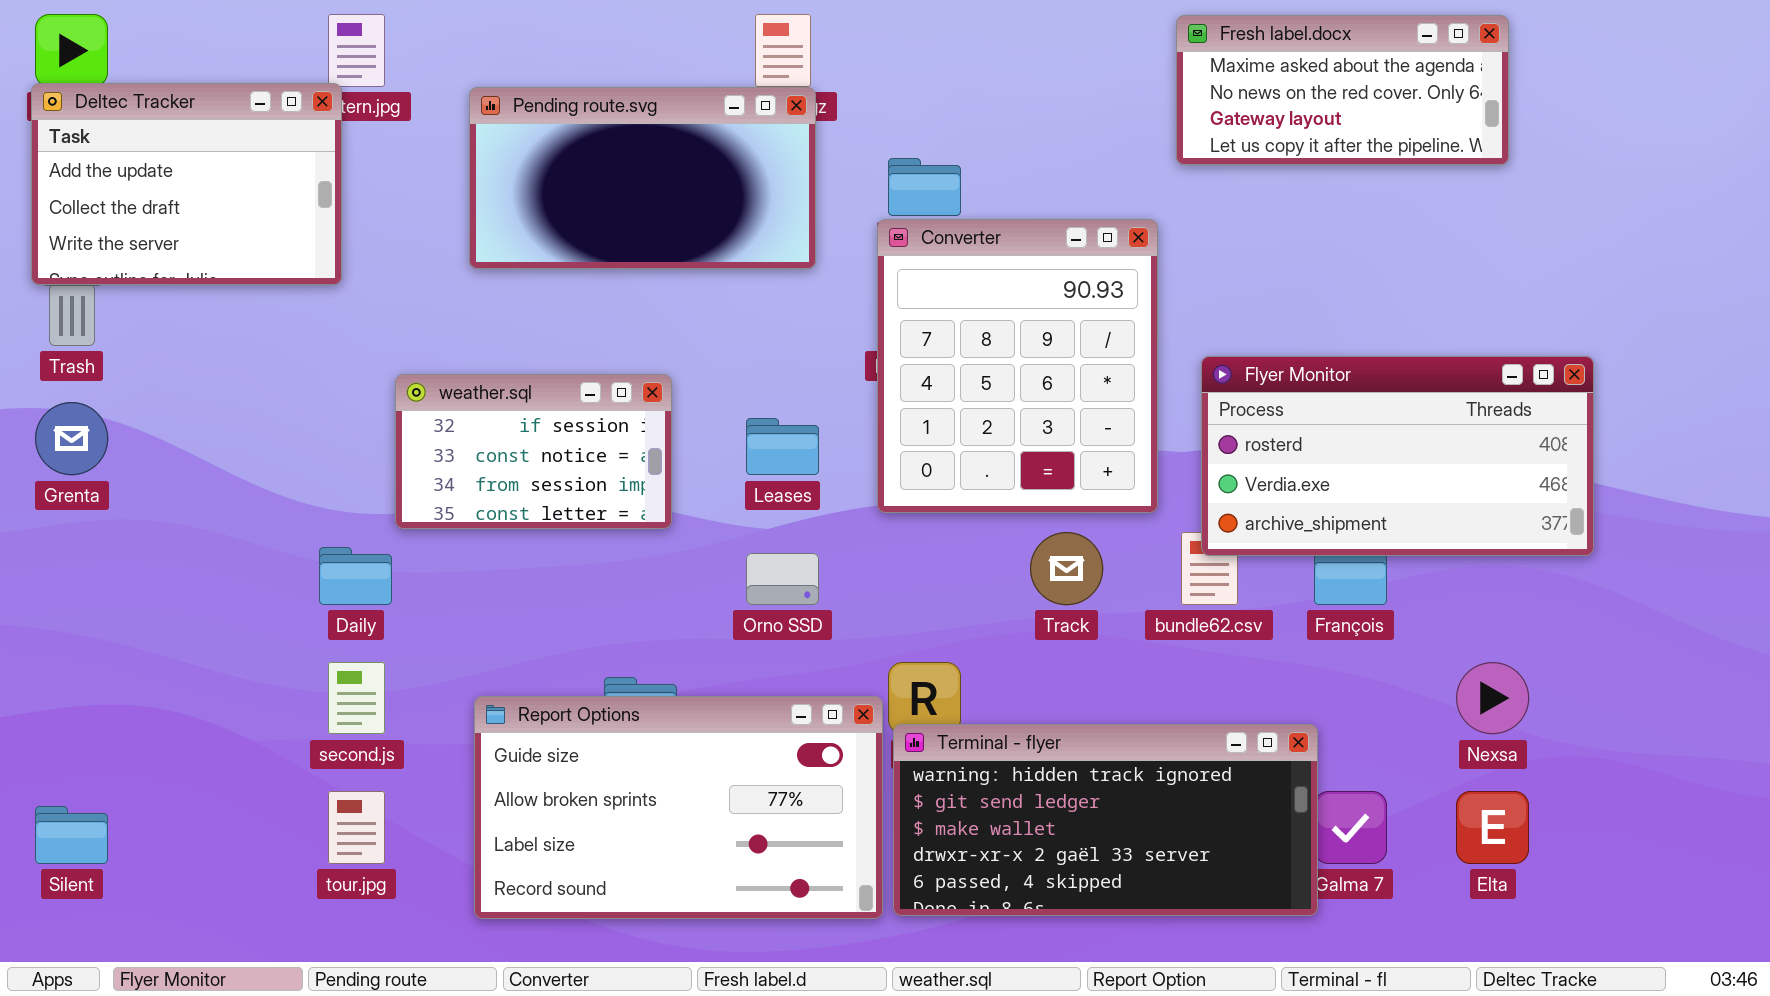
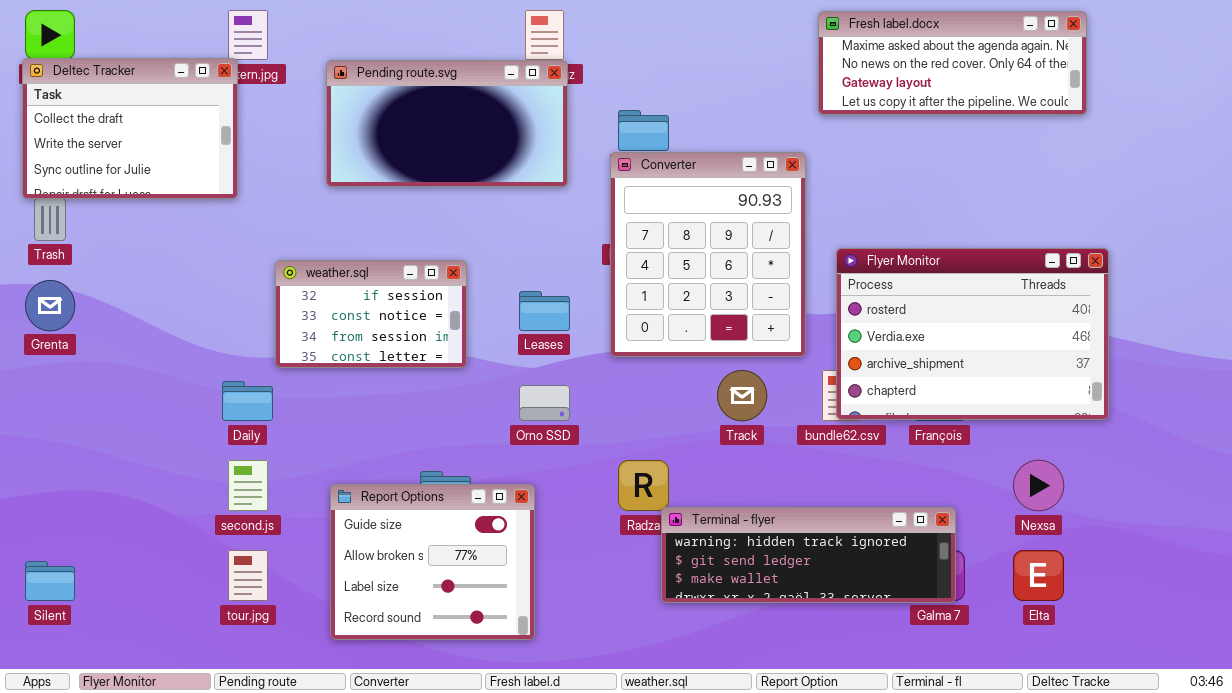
Fresh label.docx: [1176,15,1509,165] -> [818,11,1087,115], resized
Deltec Tracker: [31,83,342,285] -> [22,58,238,199], scrolled down 1 row
Flyer Monitor: [1201,356,1594,556] -> [836,248,1109,420], resized
Report Options: [474,696,883,919] -> [330,484,535,640], resized
Terminal - flyer: [893,724,1318,916] -> [661,507,956,603], moved, resized

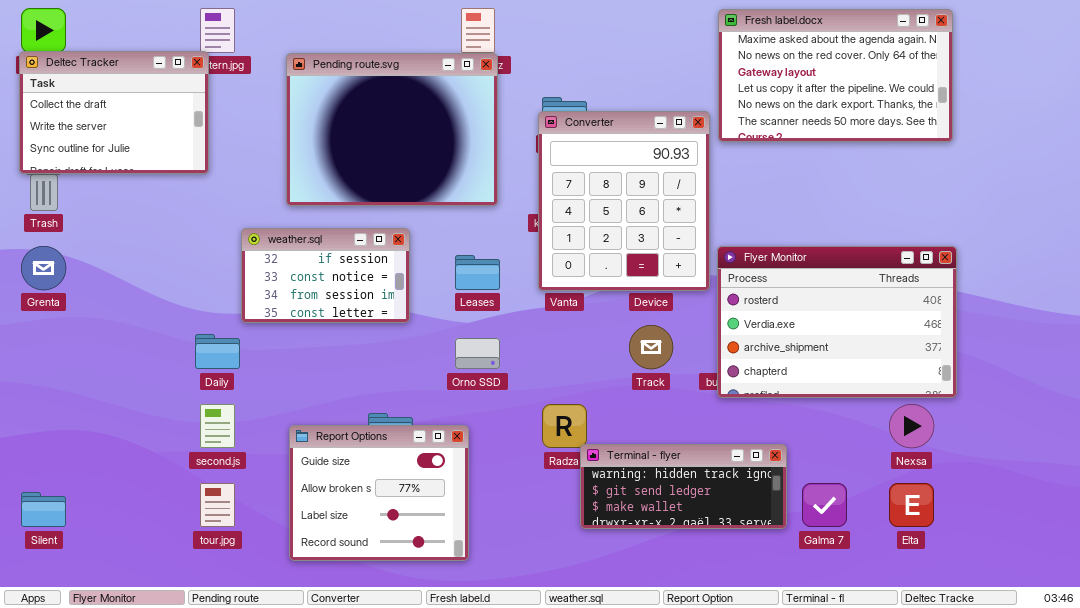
Fresh label.docx: [818,11,1087,115] -> [718,9,953,142], resized
Pending route.svg: [326,60,568,187] -> [286,53,498,206], resized
Converter: [610,152,806,357] -> [538,111,710,291], moved
Flyer Monitor: [836,248,1109,420] -> [717,246,957,398], moved
Terminal - flyer: [661,507,956,603] -> [580,444,787,529], resized

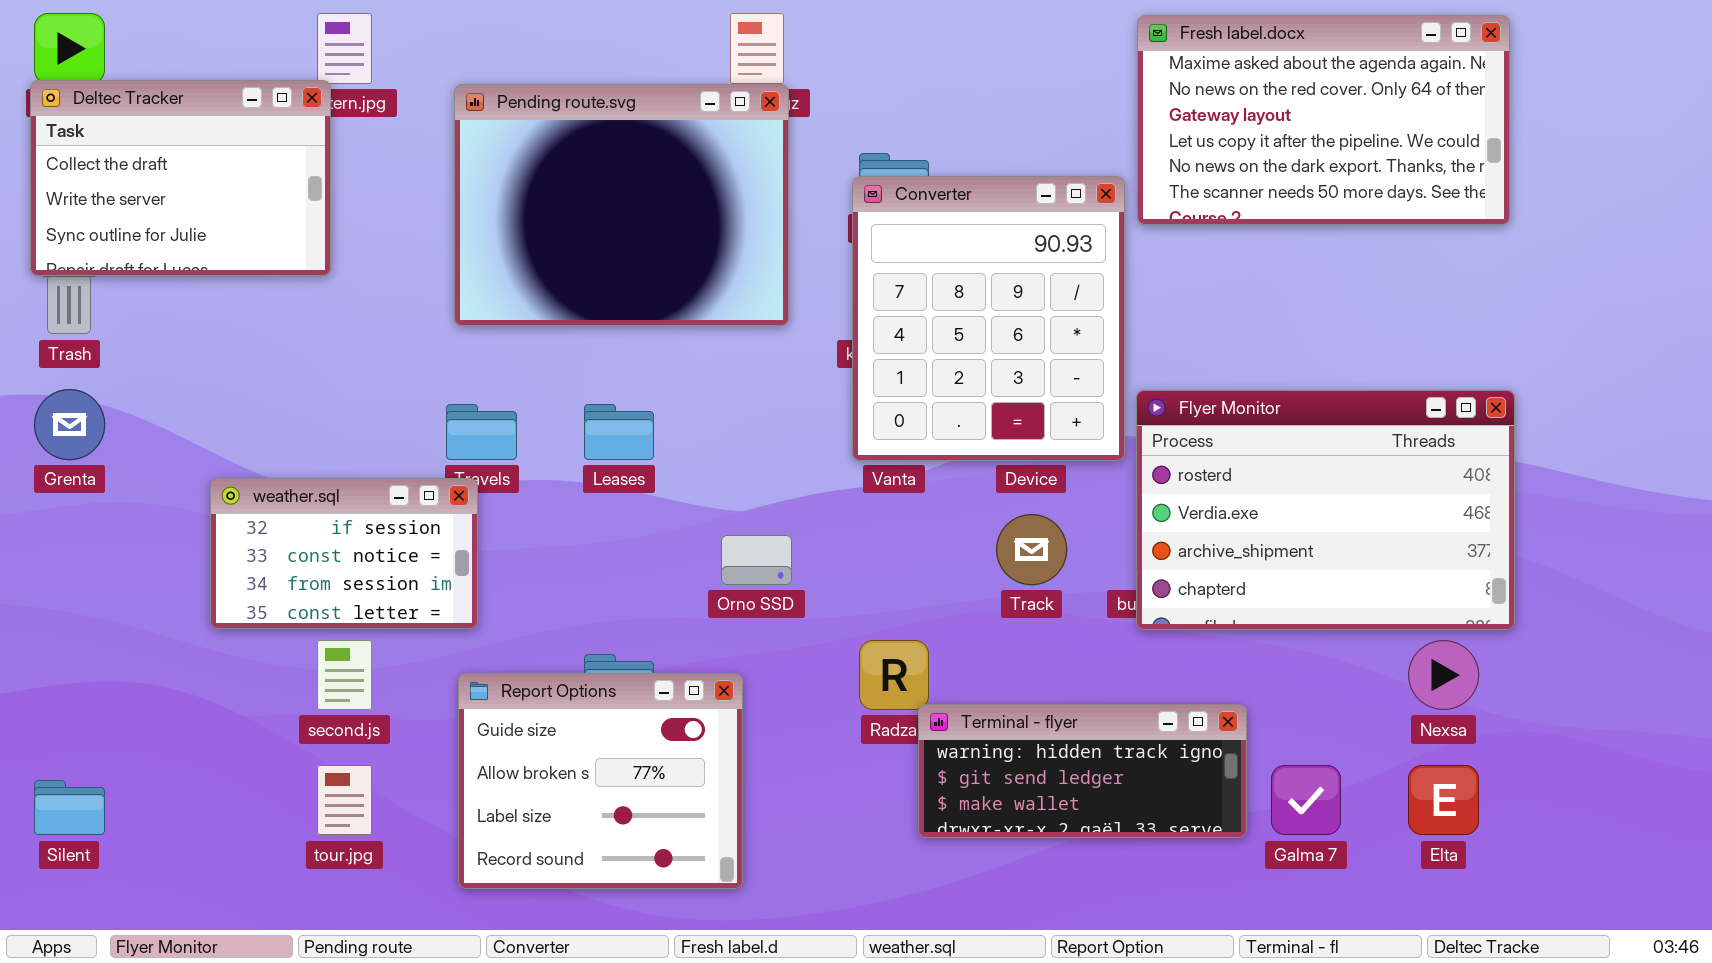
weather.sql: [241,228,410,323] -> [210,478,478,629], moved
Leases: [455,255,500,290] -> [584,404,654,460], moved

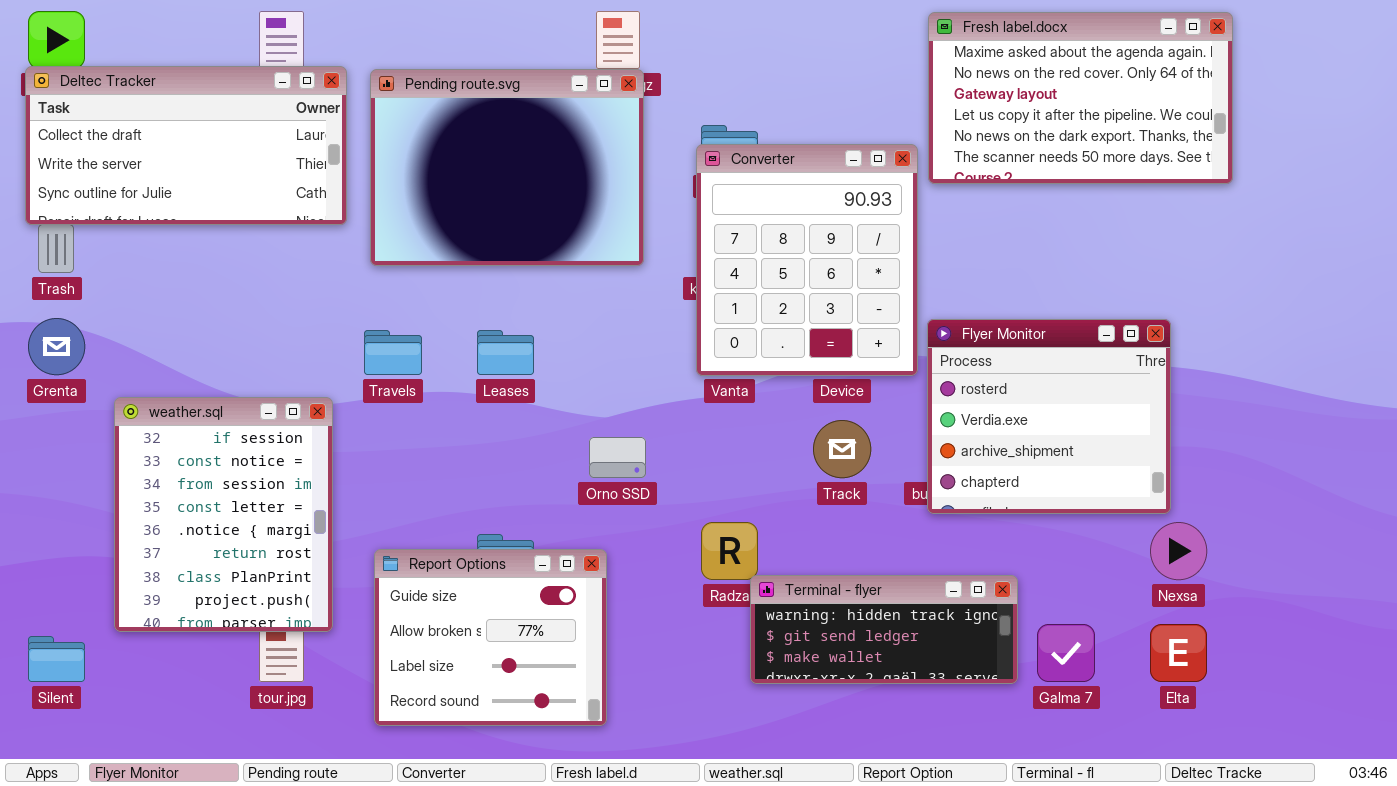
Deltec Tracker: [30,80,331,276] -> [25,66,347,225], resized
Flyer Monitor: [1136,390,1515,630] -> [927,319,1171,514], resized
weather.sql: [210,478,478,629] -> [114,397,333,632], moved, resized

